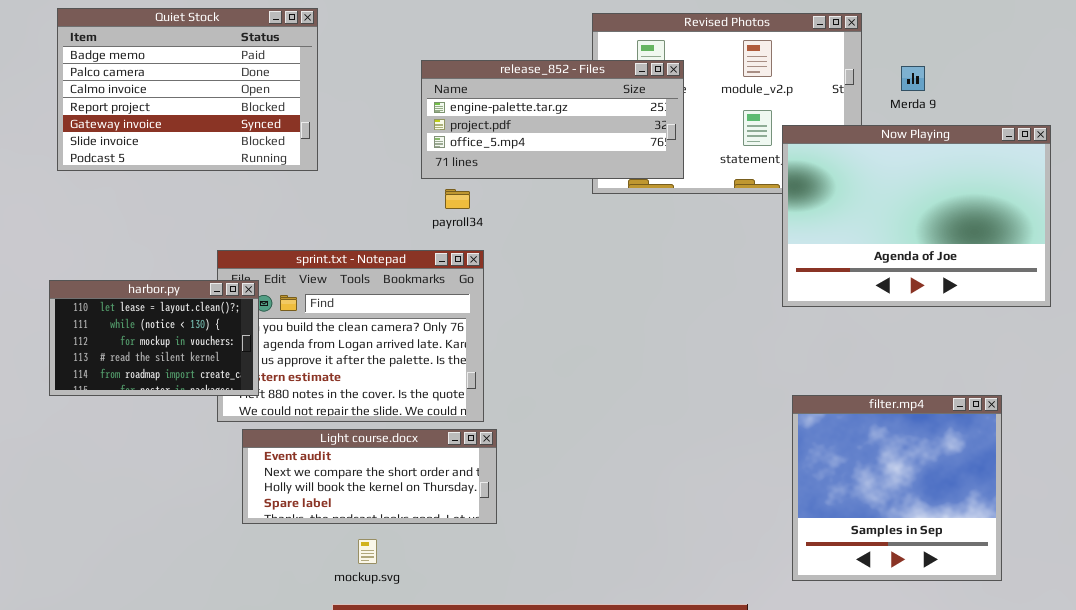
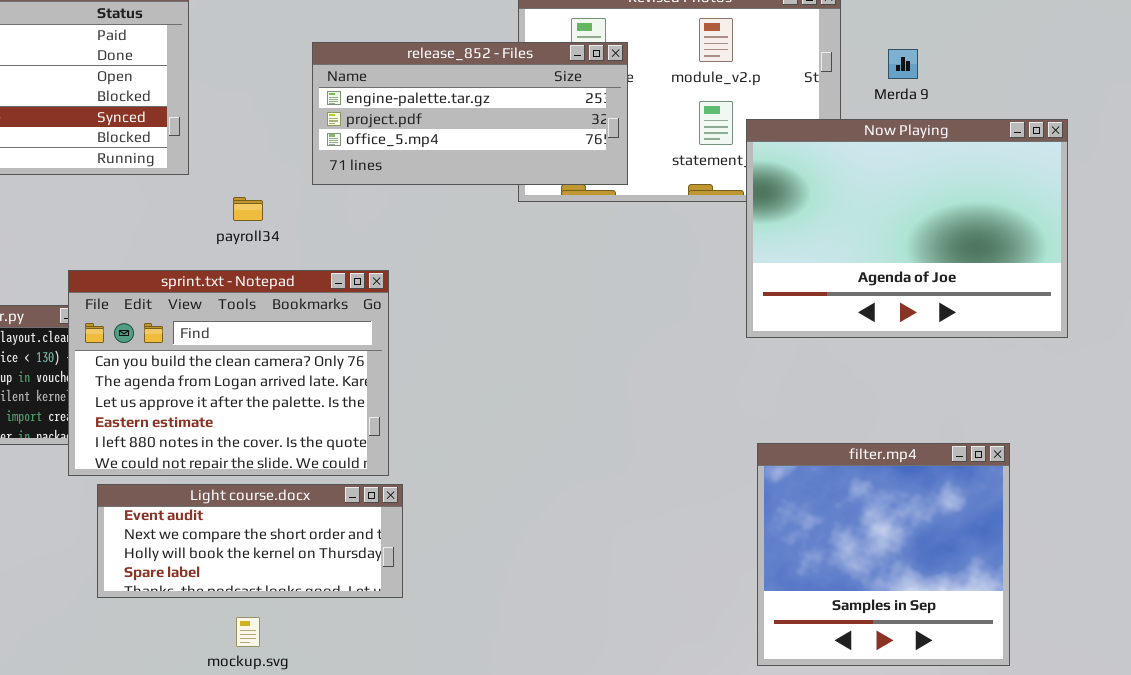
payroll34: [445,189,470,209] -> [233,197,263,221], moved
sprint.txt - Notepad: [217,250,484,422] -> [68,270,389,476], raised

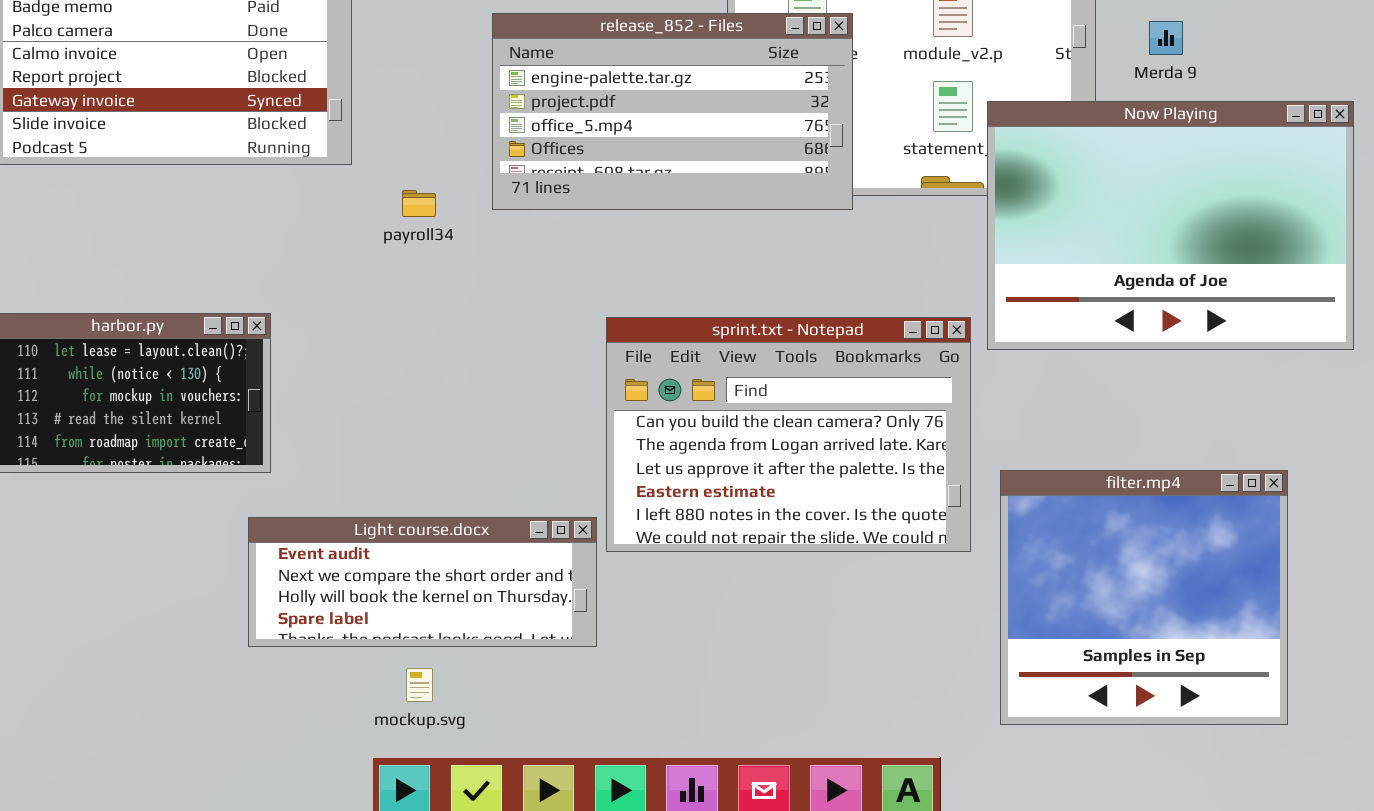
release_852 - Files: [312,42,628,185] -> [492,13,853,210], resized
sprint.txt - Notepad: [68,270,389,476] -> [606,317,971,552], moved

